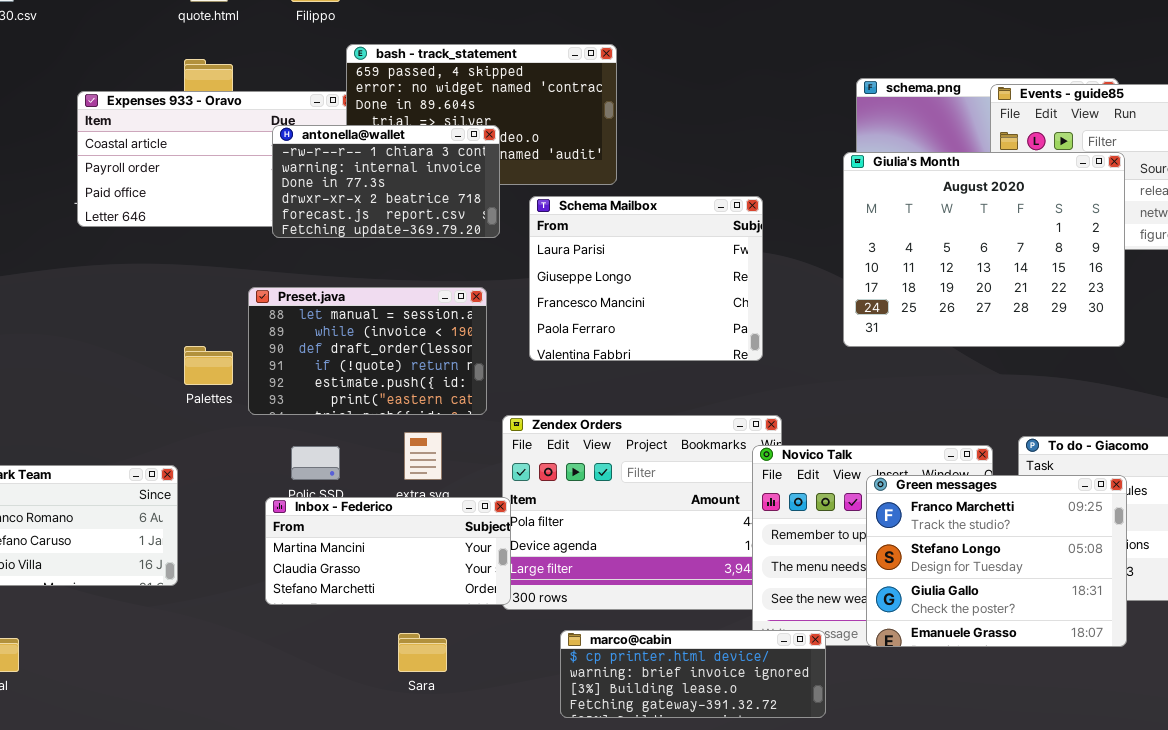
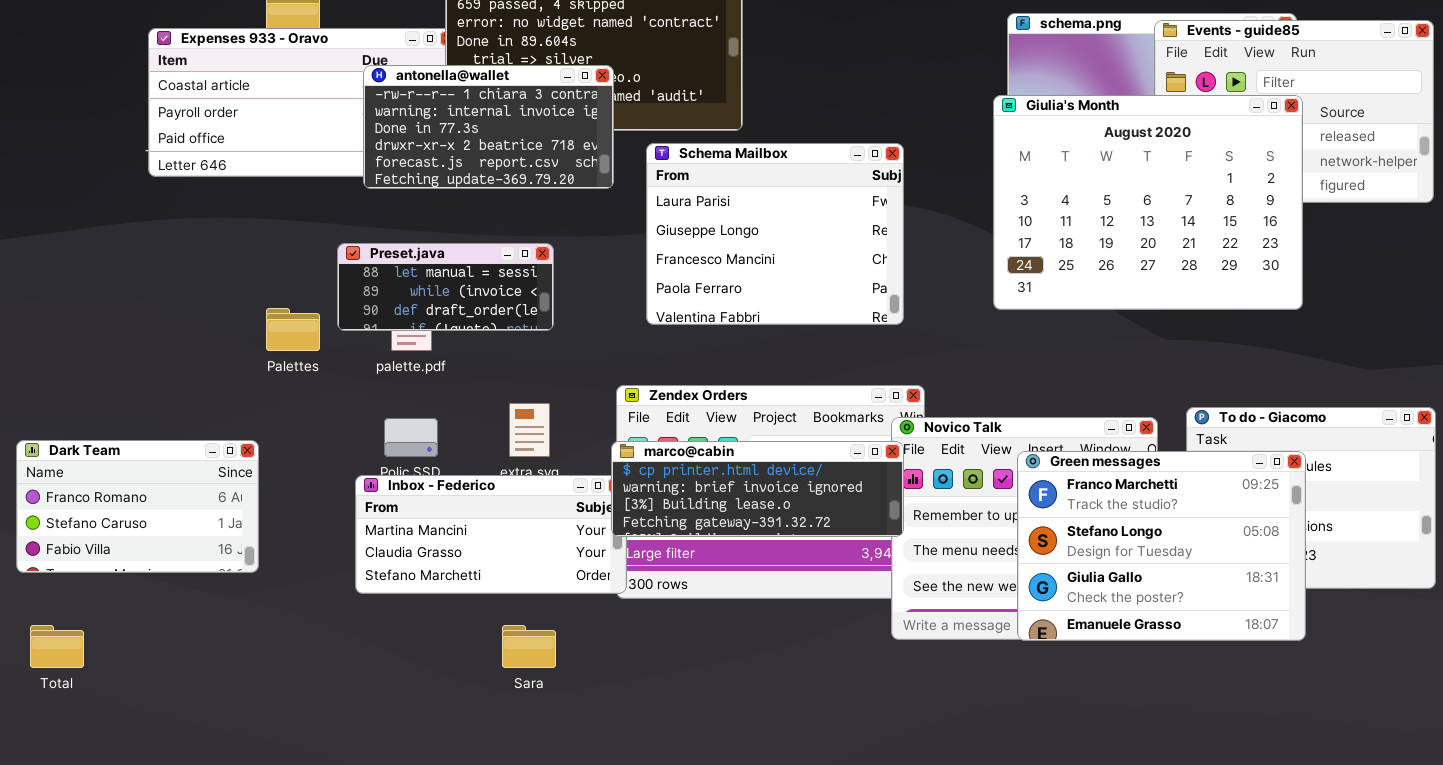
Preset.java: [248,287,487,415] -> [337,243,554,331], resized
marco@cabin: [560,630,826,718] -> [611,441,904,537], moved

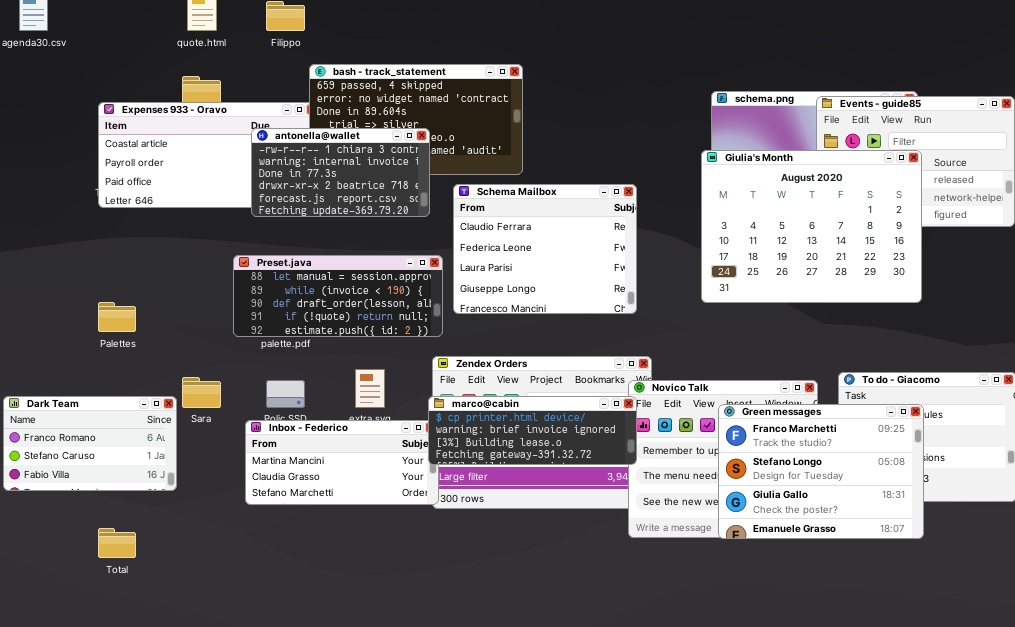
Schema Mailbox: [646,143,904,325] -> [453,184,637,314], scrolled up 2 rows
Preset.java: [337,243,554,331] -> [233,255,443,337], resized
Palettes: [266,308,320,351] -> [98,302,136,332], moved
Total: [30,625,84,668] -> [98,528,136,558], moved
Sara: [502,625,556,668] -> [182,377,221,408], moved

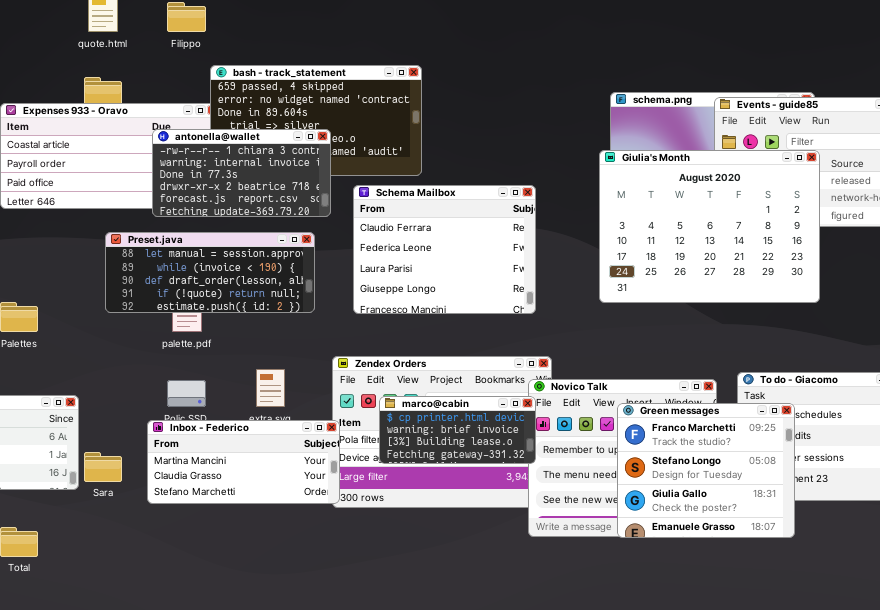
Preset.java: [233,255,443,337] -> [105,232,315,313], moved
Sara: [182,377,221,408] -> [84,452,122,482], moved
marco@cabin: [428,396,637,465] -> [379,396,536,464], resized
Green messages: [718,404,924,539] -> [617,403,795,538], resized

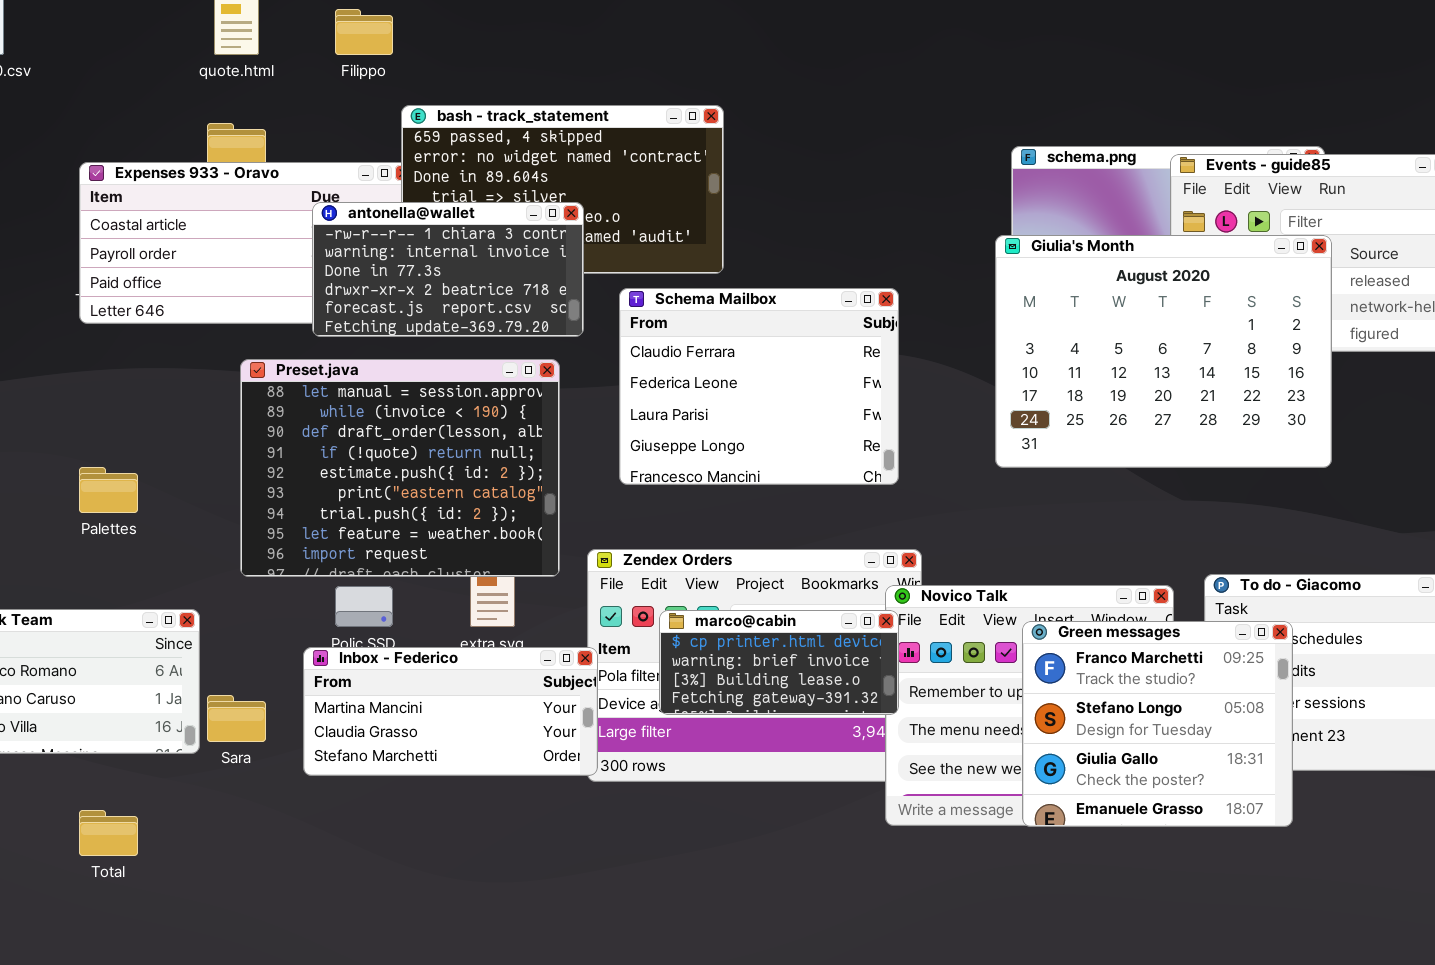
Preset.java: [105,232,315,313] -> [240,359,560,577], resized

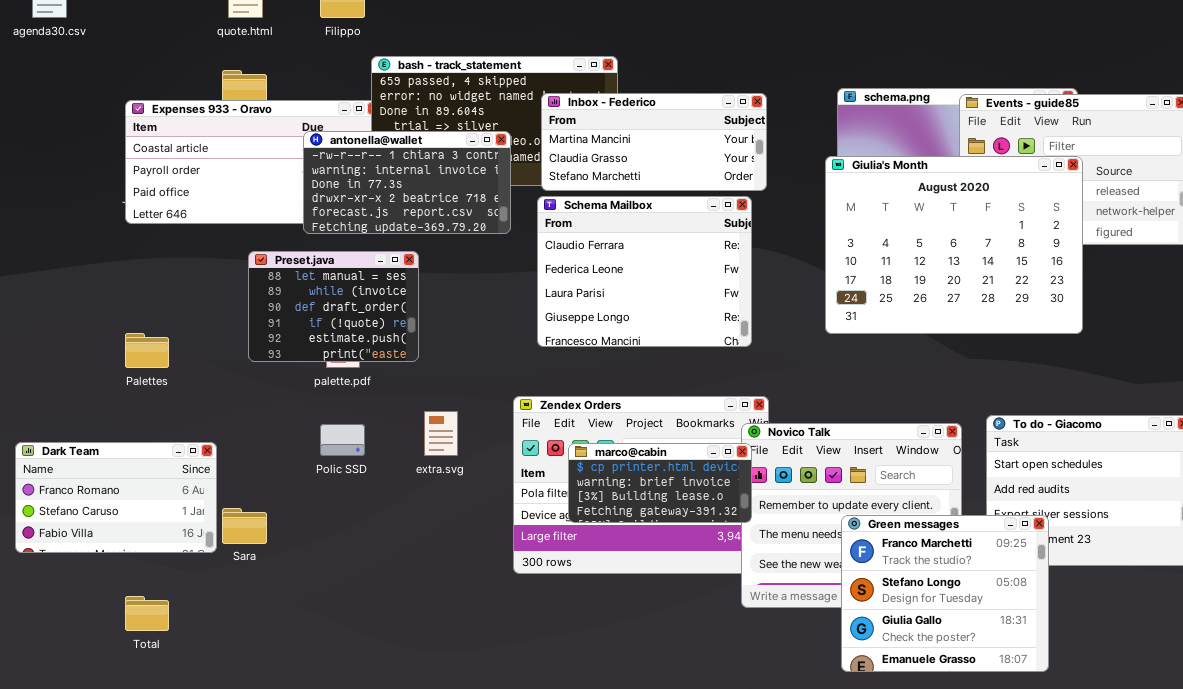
Preset.java: [240,359,560,577] -> [248,251,419,362], resized
Green messages: [1022,621,1293,827] -> [841,515,1049,672], moved
Inbox - Federico: [303,647,598,776] -> [541,93,767,191], moved

